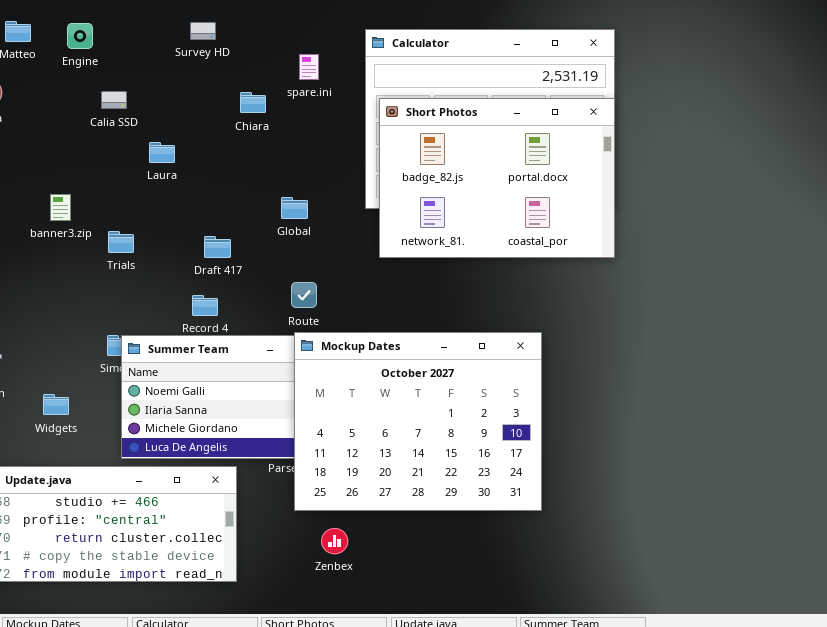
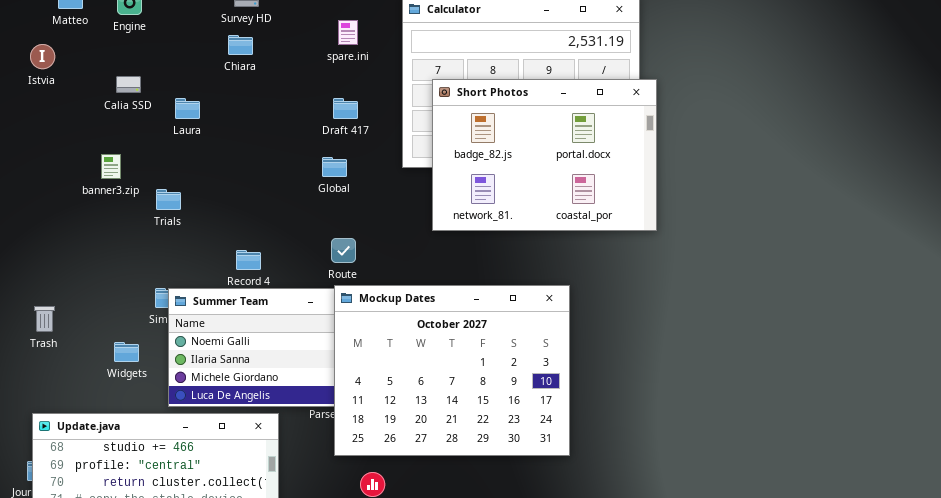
Calia SSD: [101,91,127,109] -> [116,76,141,93], moved
Chiara: [240,92,266,113] -> [228,35,253,55], moved
Short Photos: [379,98,615,258] -> [432,79,657,231], moved
Laura: [149,142,175,163] -> [175,98,200,119], moved
Draft 417: [204,236,231,258] -> [333,98,358,119], moved
Widgets: [43,394,69,415] -> [114,342,139,362], moved

